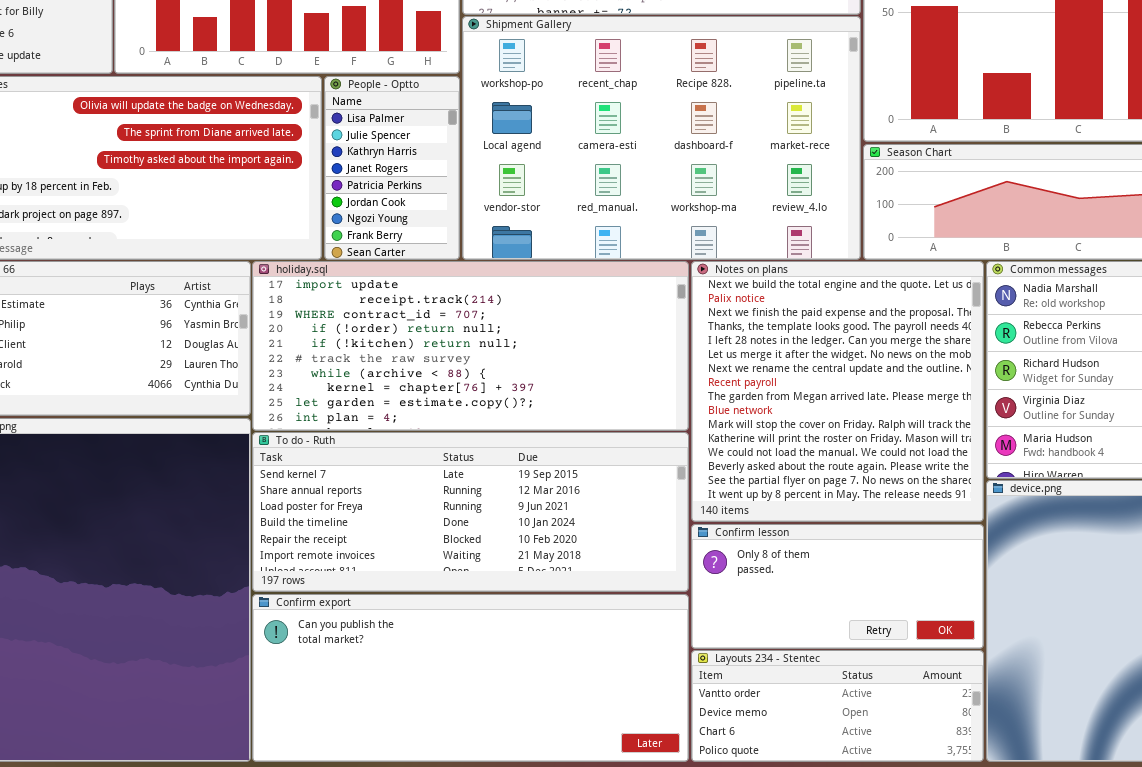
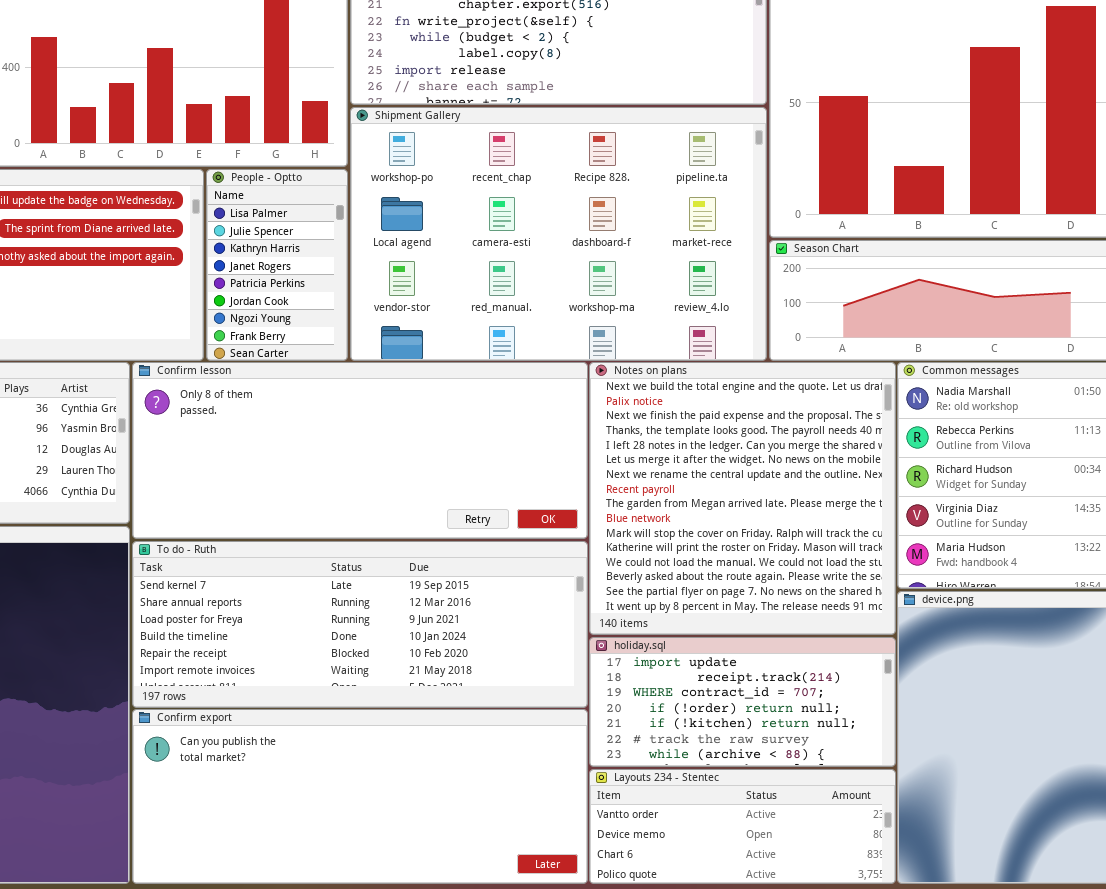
holiday.sql: [252,261,689,431] -> [589,637,896,767], moved, resized
Confirm lesson: [691,524,984,649] -> [132,362,588,539], moved, resized

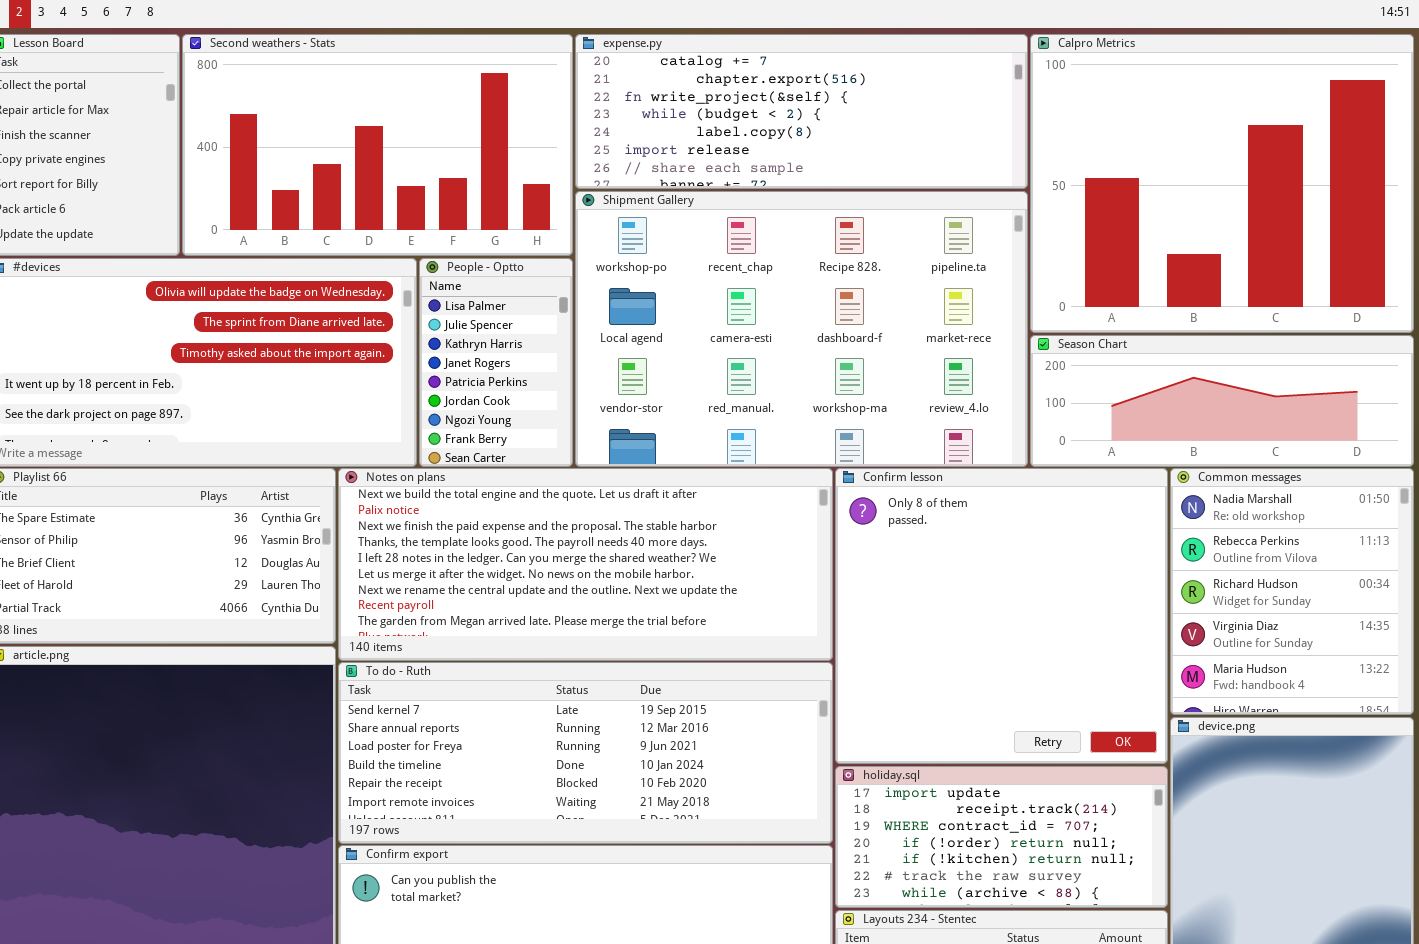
Confirm lesson: [132,362,588,539] -> [835,468,1168,764], moved, resized
Notes on plans: [589,362,896,635] -> [338,468,833,661], moved, resized

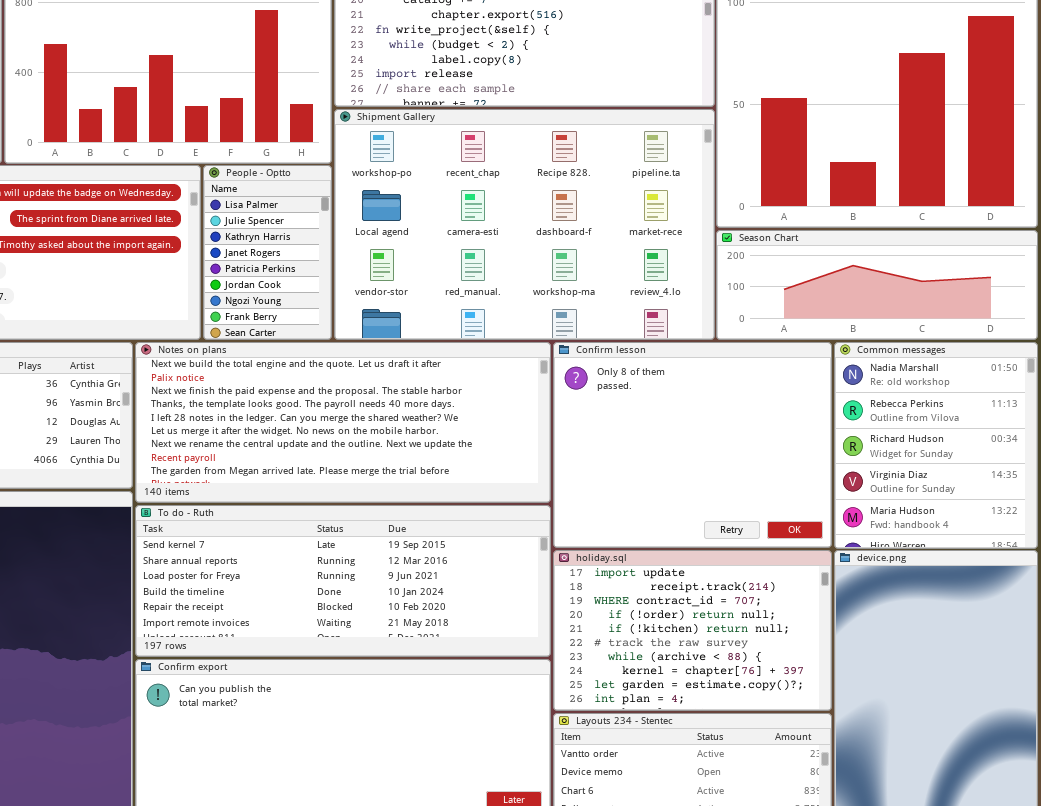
Confirm lesson: [835,468,1168,764] -> [553,342,832,548], resized
holiday.sql: [835,766,1168,908] -> [553,550,832,711], resized

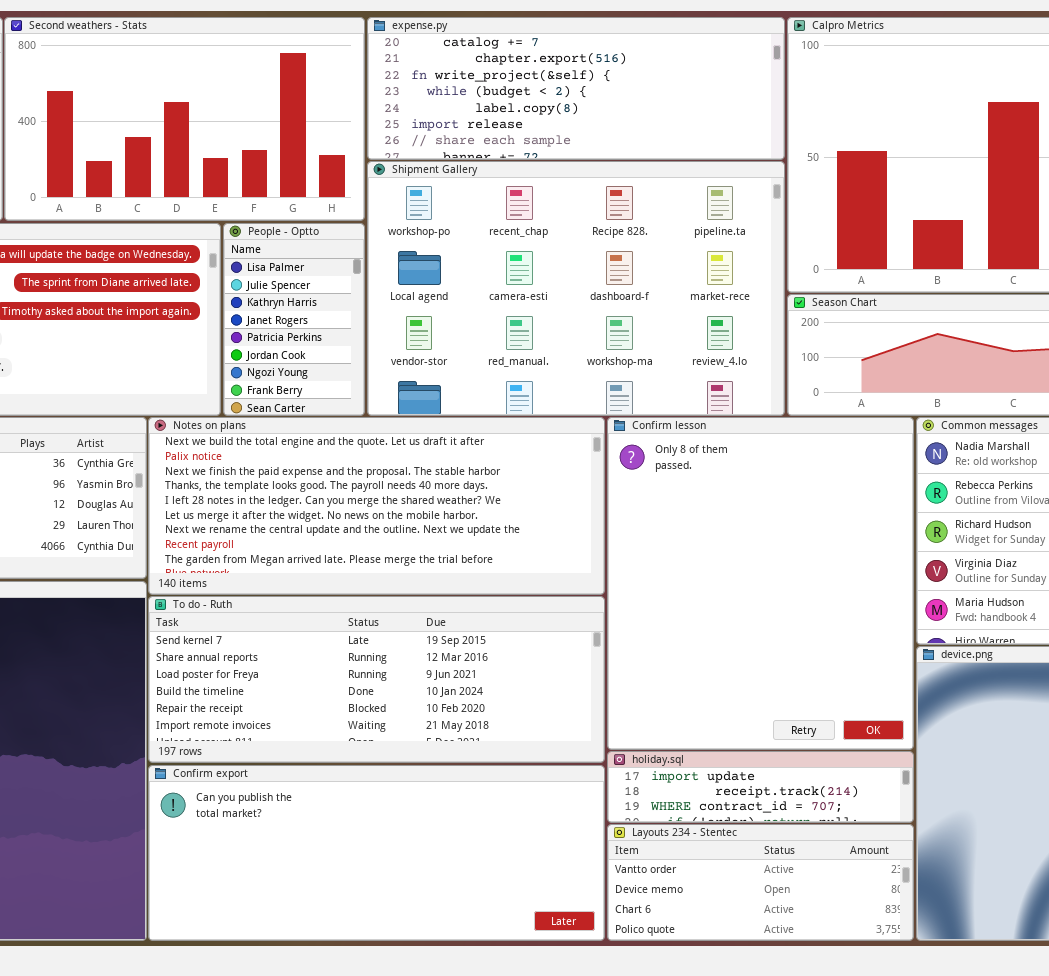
Confirm lesson: [553,342,832,548] -> [607,417,914,750], resized
holiday.sql: [553,550,832,711] -> [607,751,914,823], resized

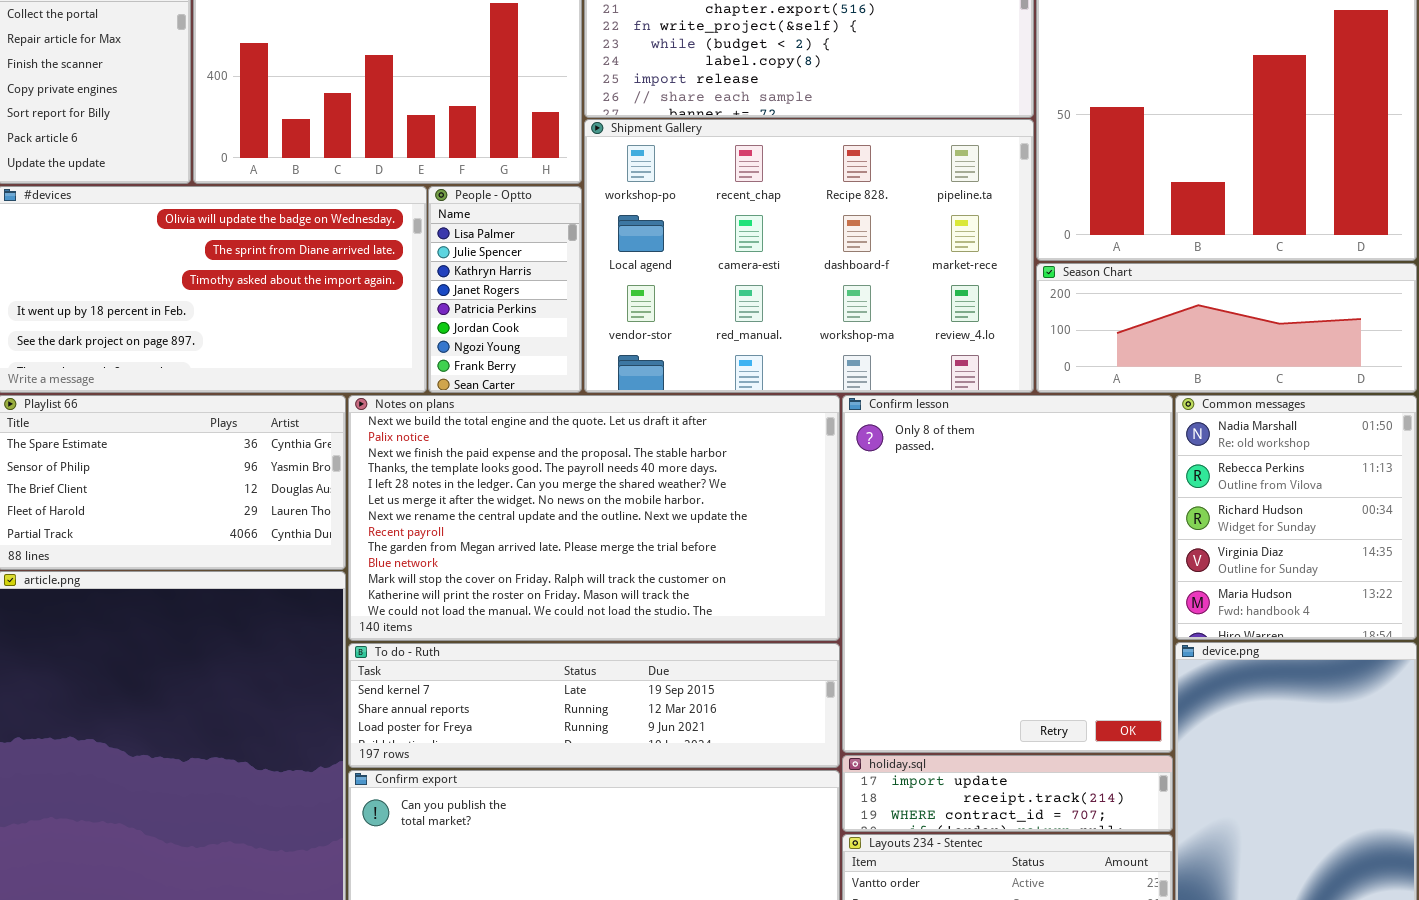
Notes on plans: [148,417,605,595] -> [348,395,840,641], resized
To do - Ruth: [148,596,605,763] -> [348,643,840,768], resized

